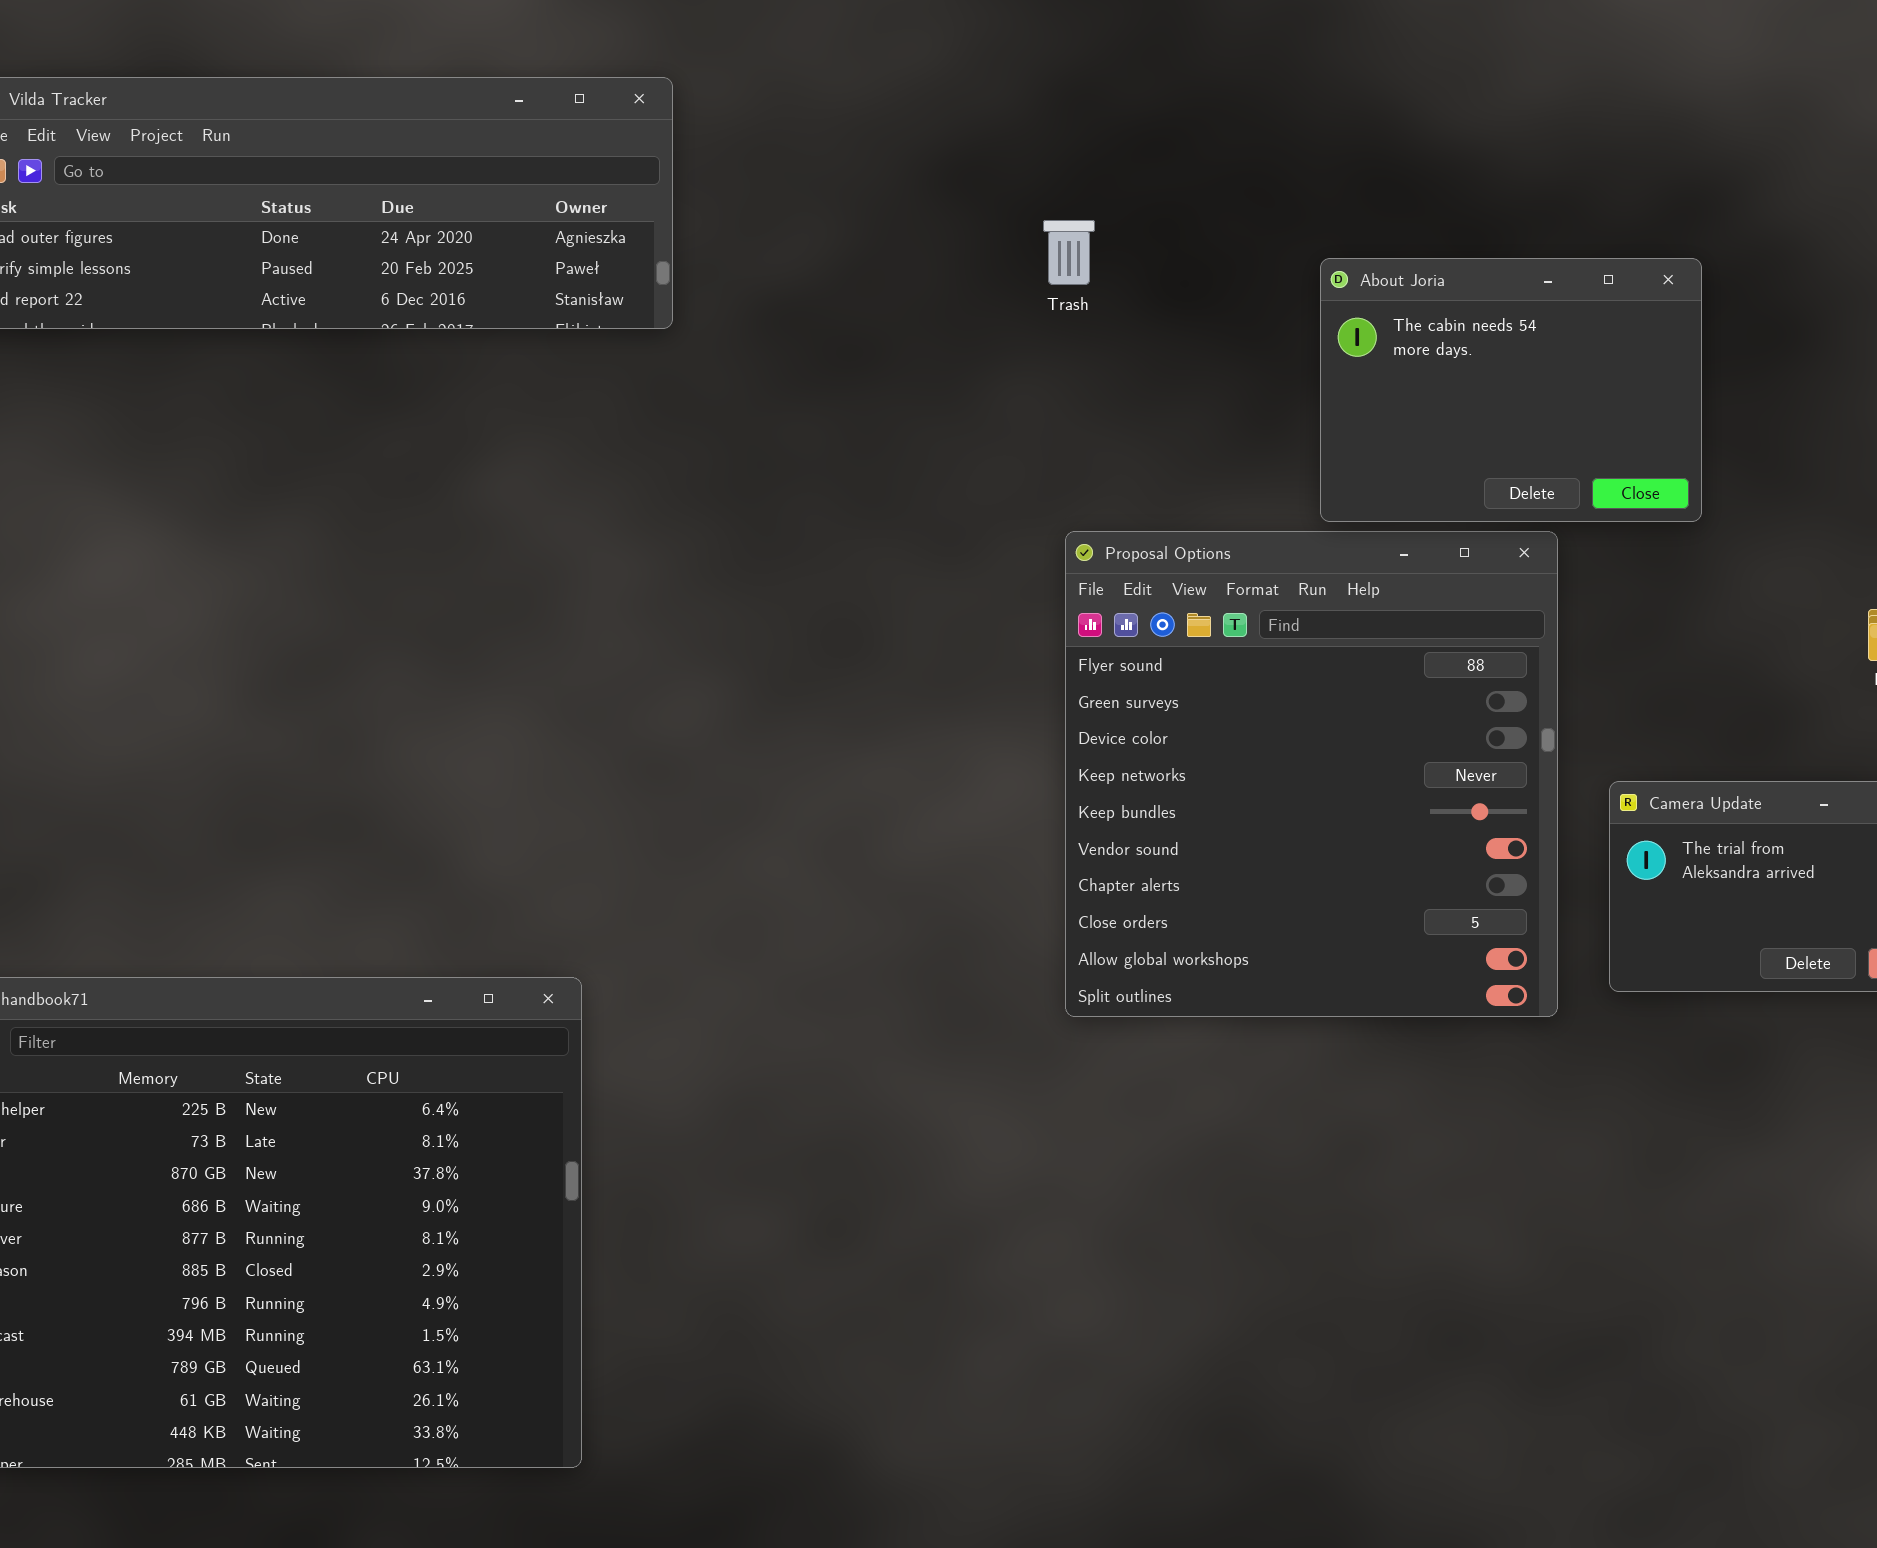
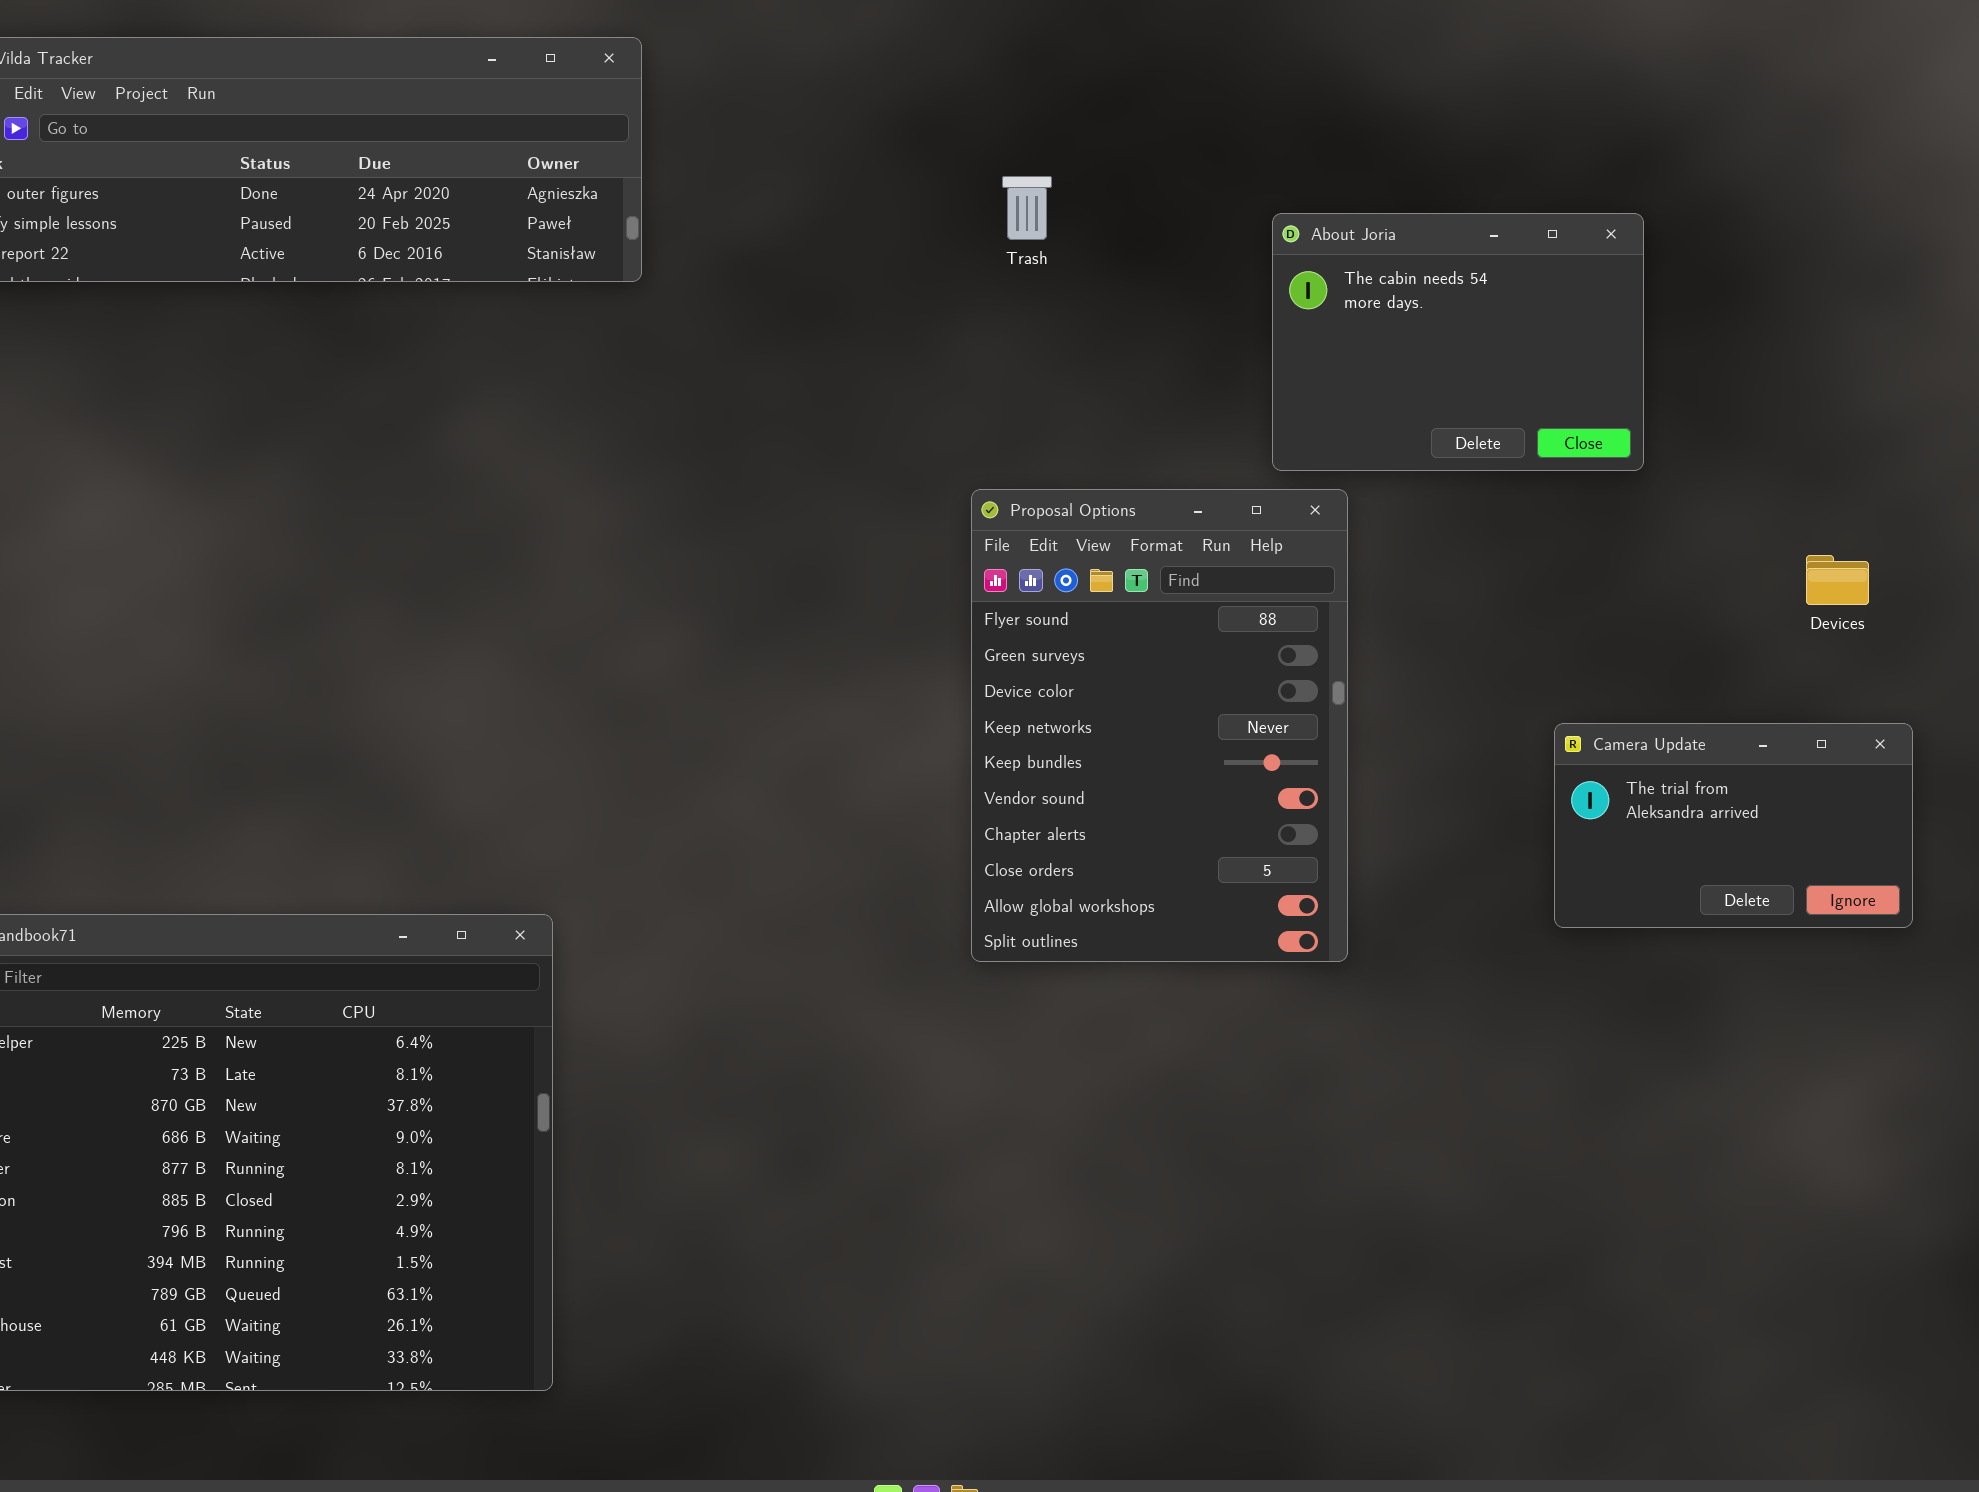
Proposal Options: [1065,531,1558,1017] -> [971,489,1348,962], moved, resized

